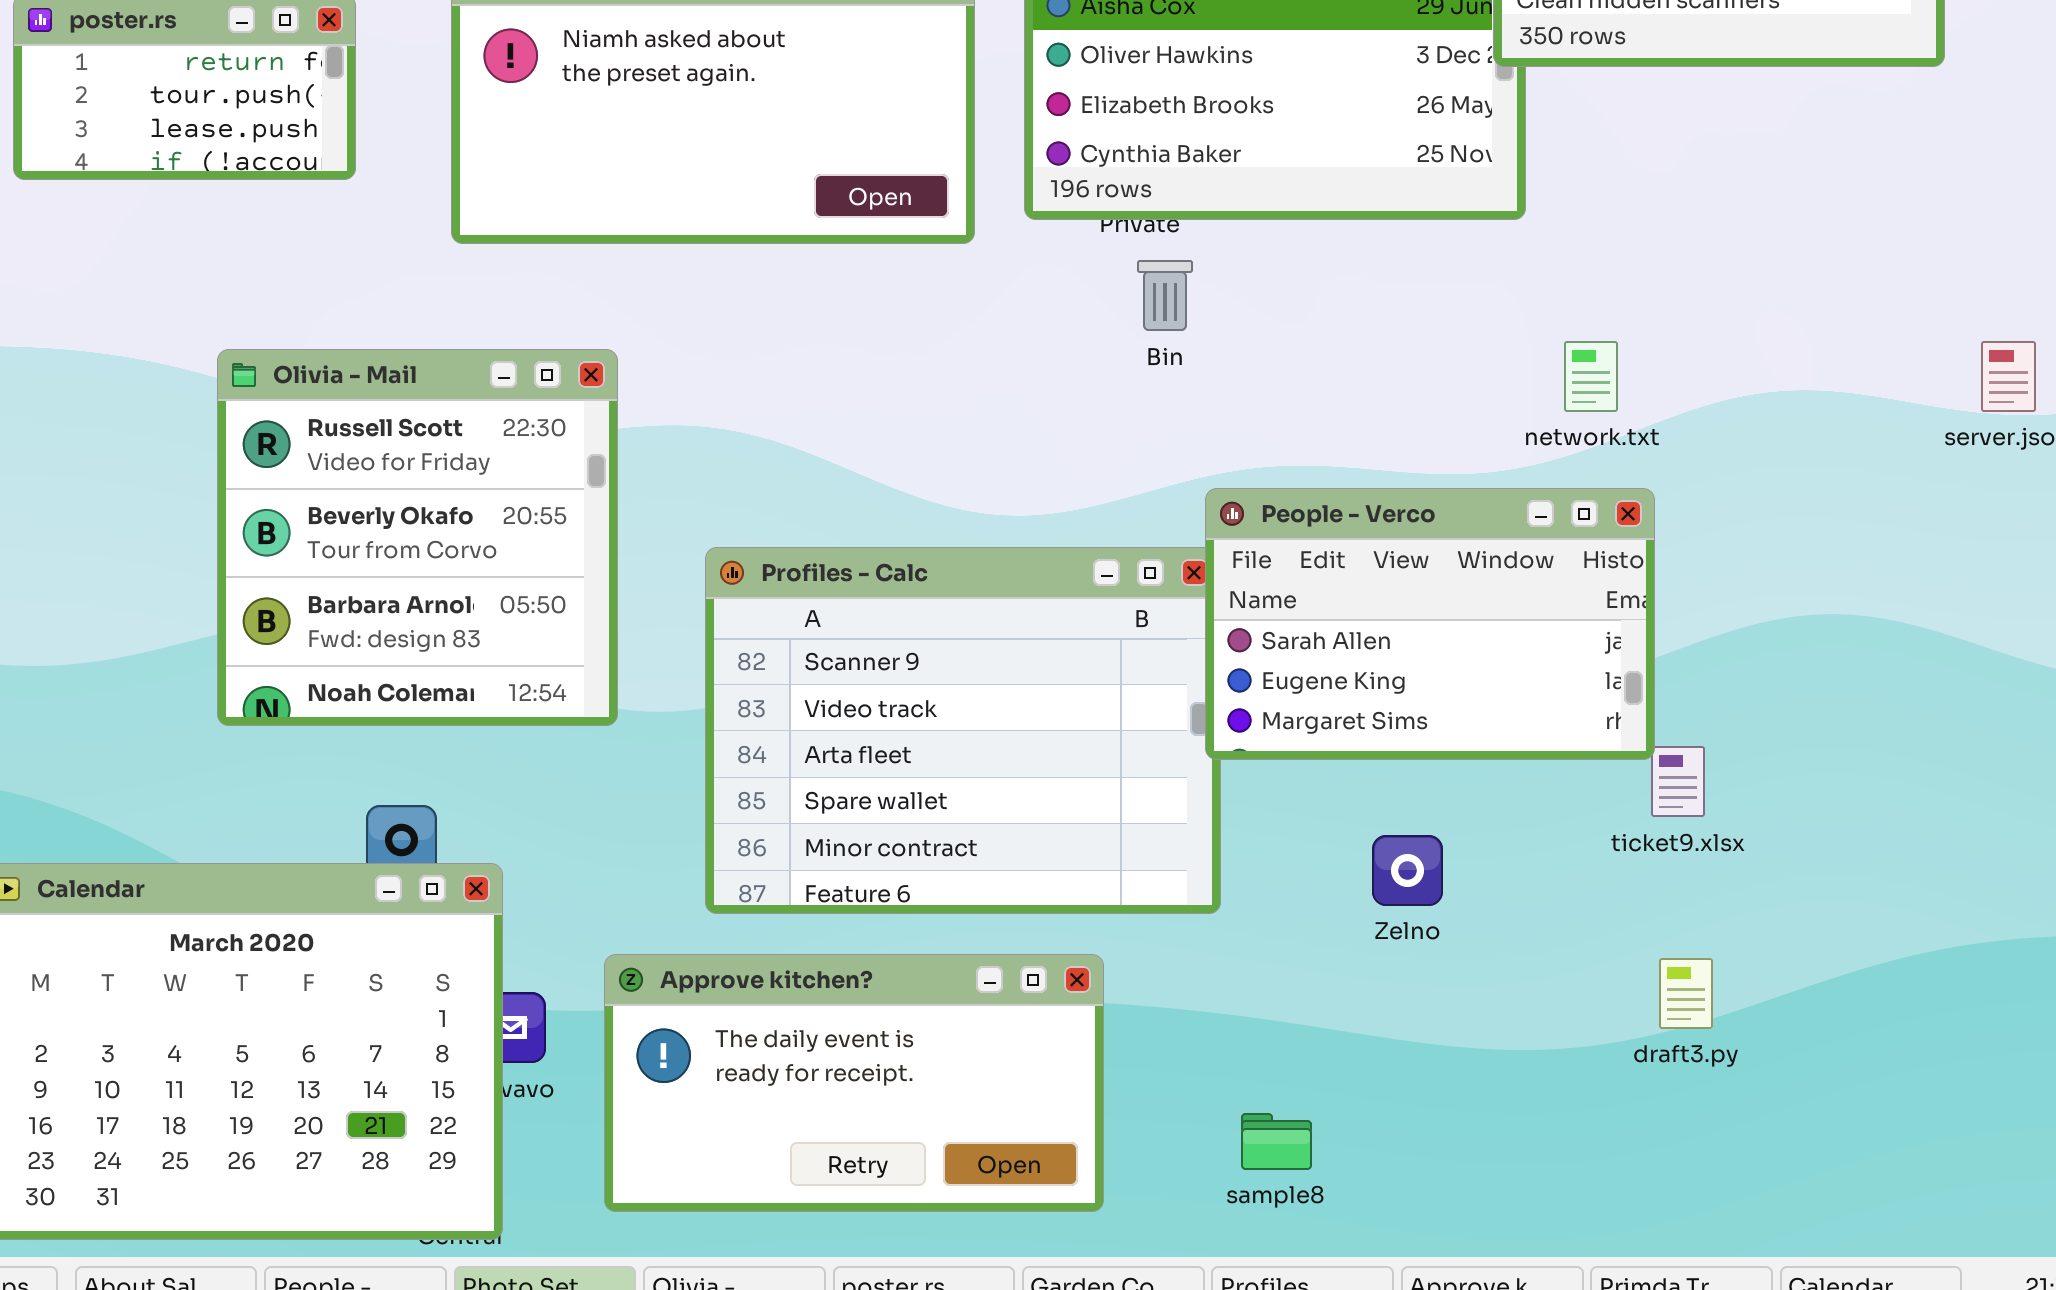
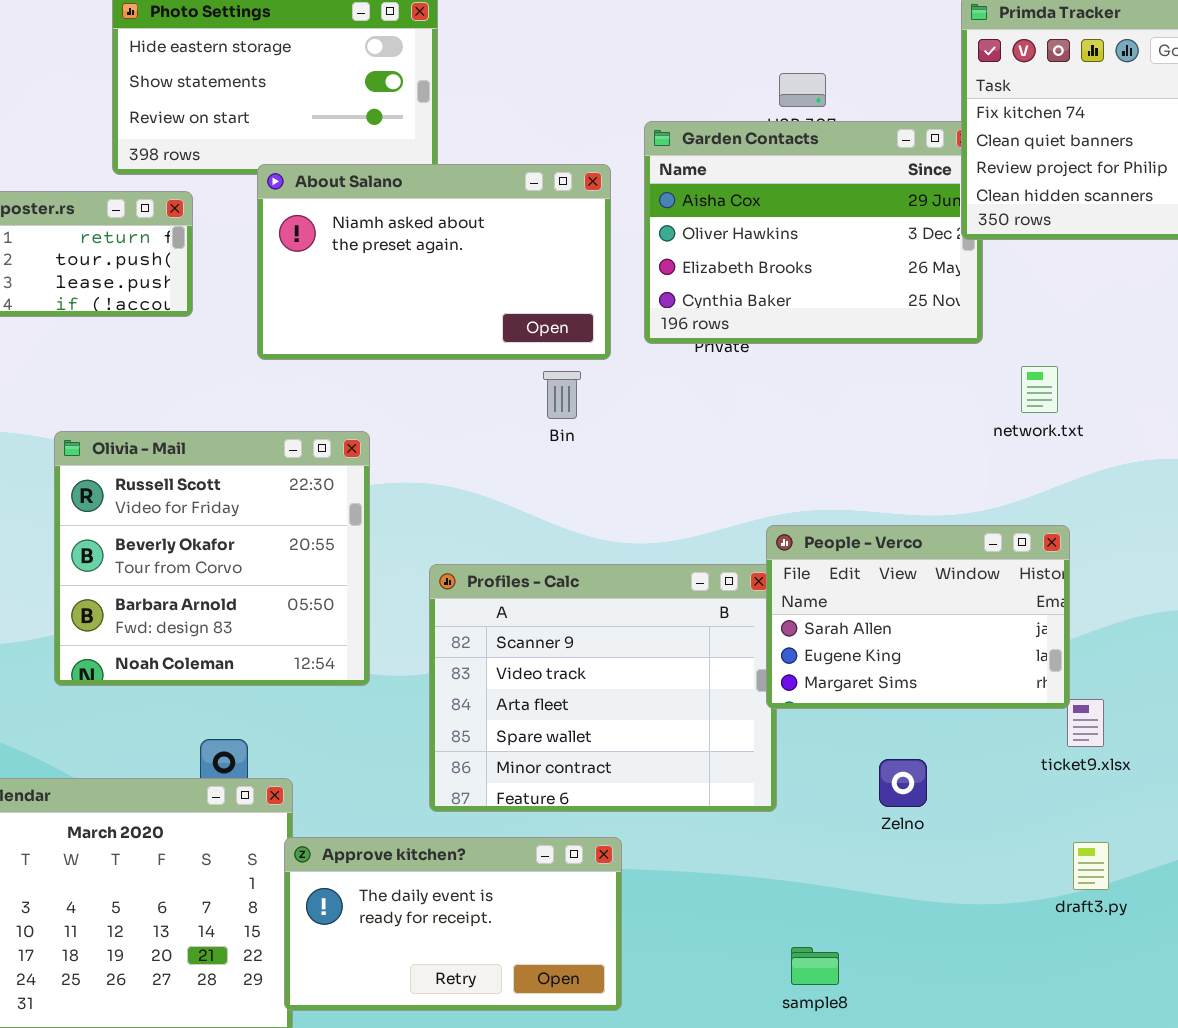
Bin: [1137,260,1193,331] -> [543,371,581,419], moved
network.txt: [1564,341,1618,412] -> [1021,366,1058,413], moved
Olivia - Mail: [217,349,618,726] -> [54,431,370,686], resized
Approve kitchen?: [604,954,1104,1212] -> [284,837,622,1011], moved

